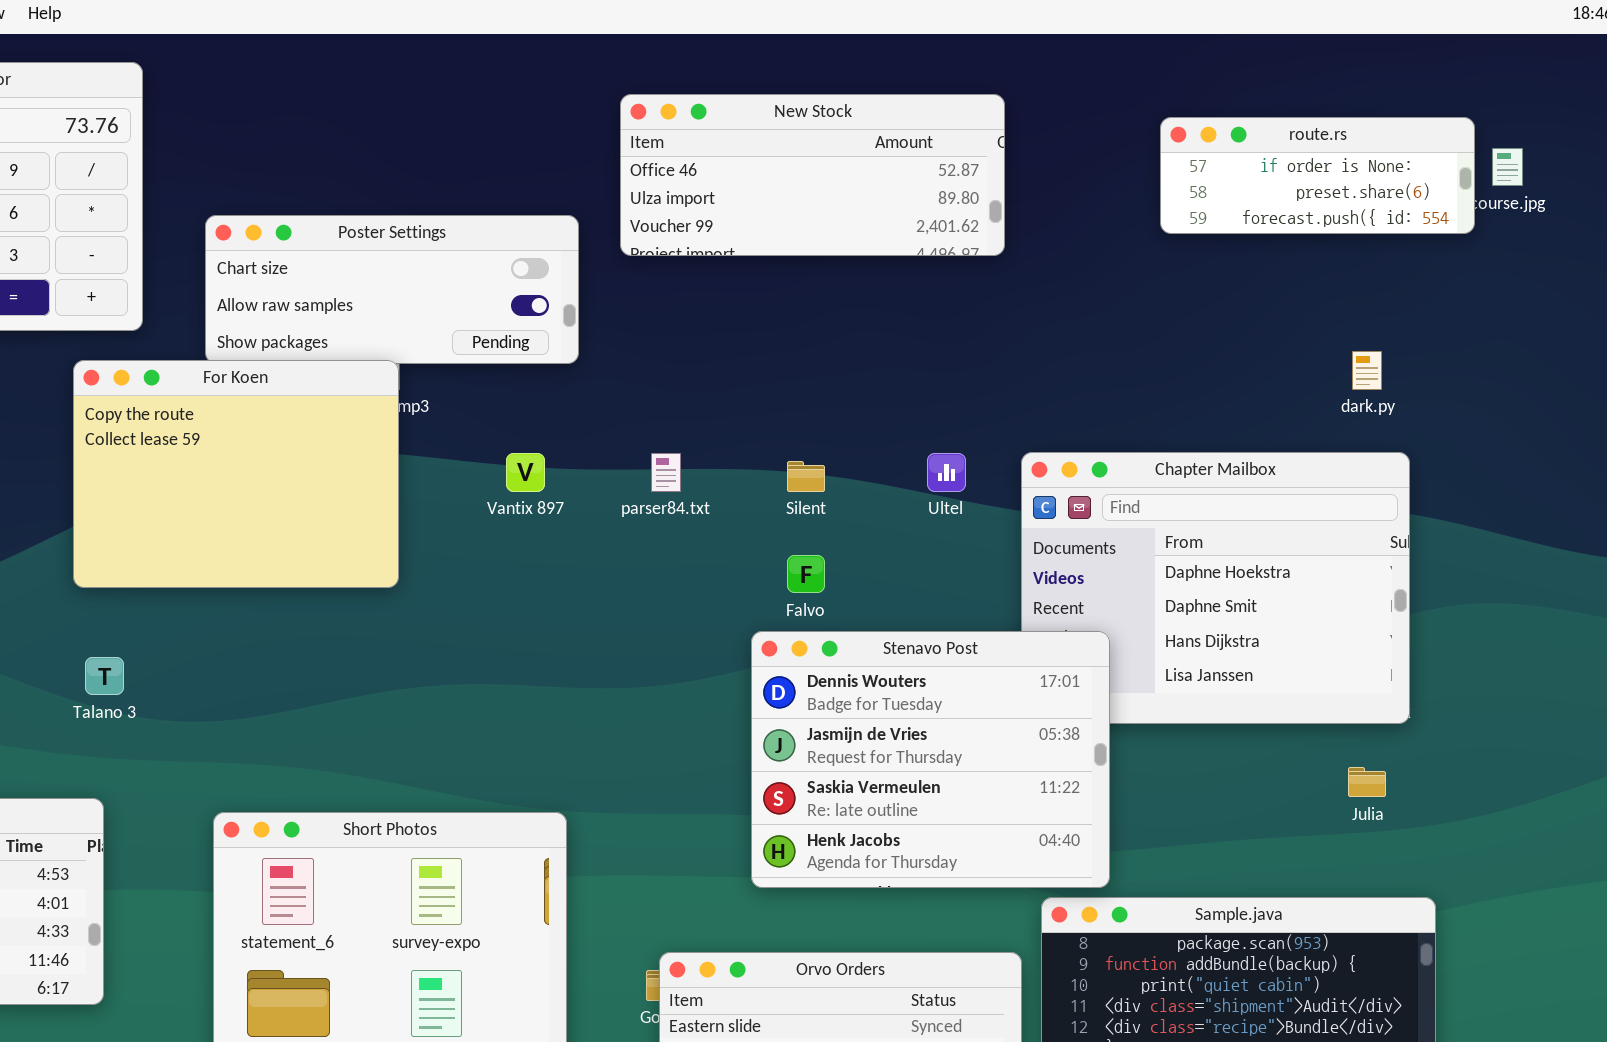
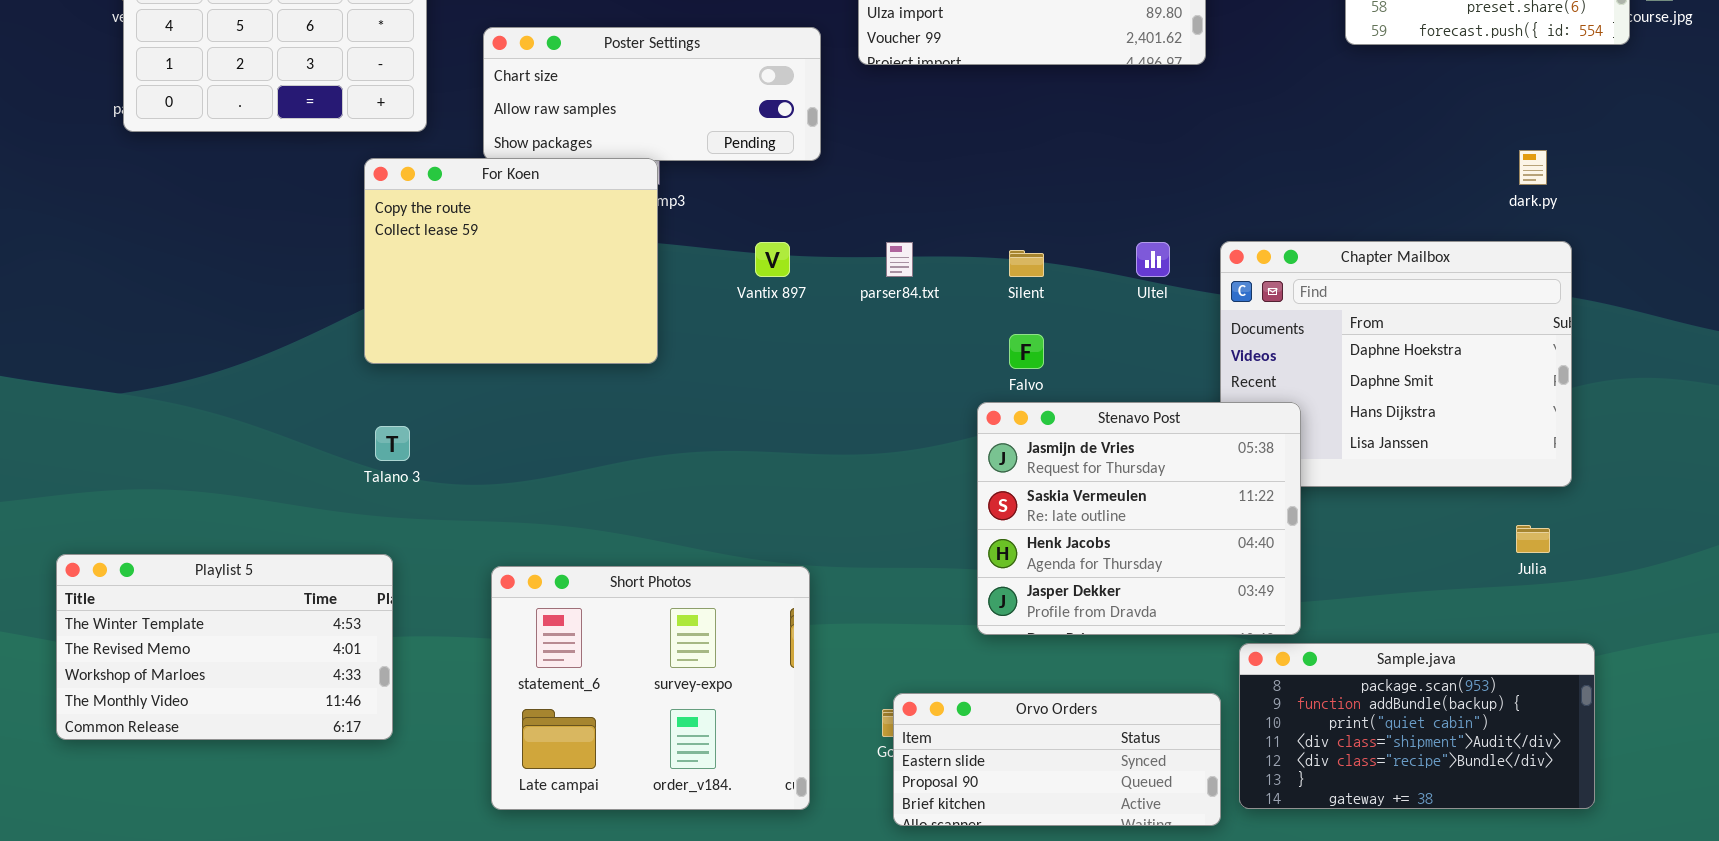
Stenavo Post: [751,631,1110,888] -> [977,402,1301,635], scrolled down 1 row

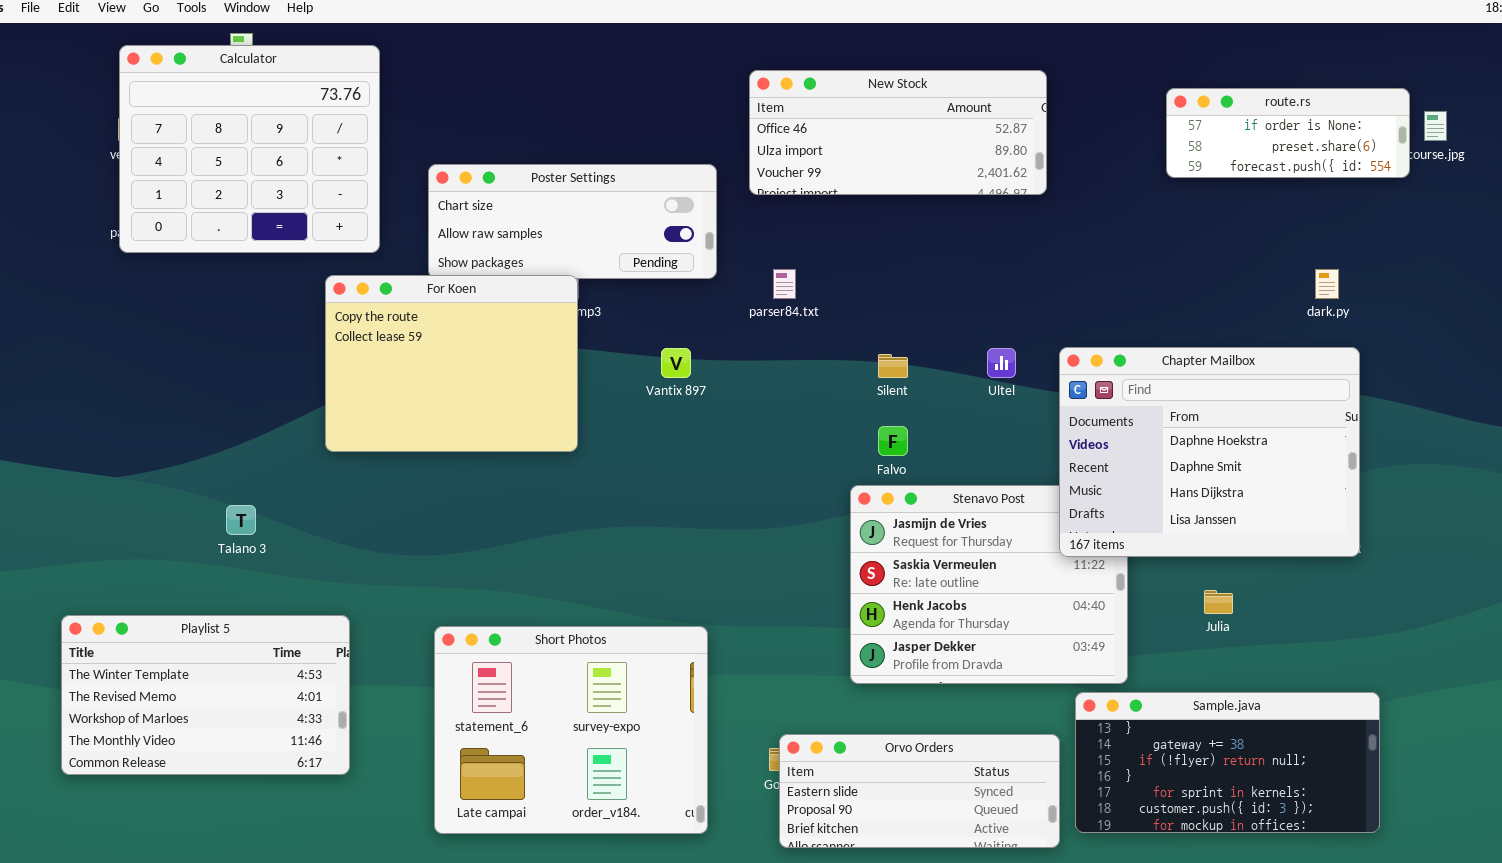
Chapter Mailbox: [1220,241,1572,487] -> [1059,347,1360,557], raised
parser84.txt: [886,242,913,277] -> [773,269,796,299], moved
Talano 3: [375,426,410,461] -> [226,505,256,535], moved
Julia: [1516,525,1550,553] -> [1204,590,1233,614], moved
Sample.java: [1239,643,1595,809] -> [1075,692,1380,833], scrolled down 5 rows

